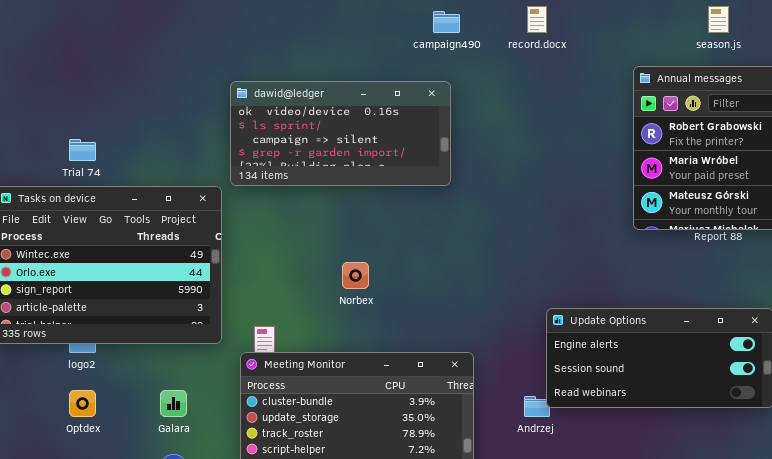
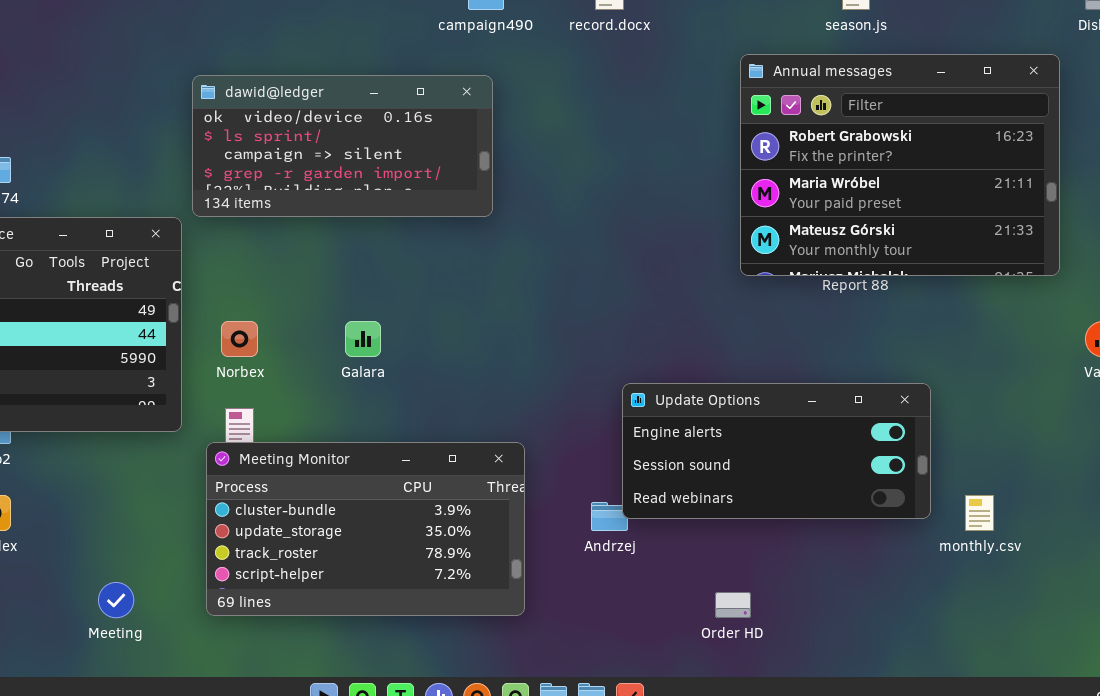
Norbex: [342,262,369,289] -> [221,321,258,357], moved
Galara: [160,390,187,417] -> [345,321,381,357], moved

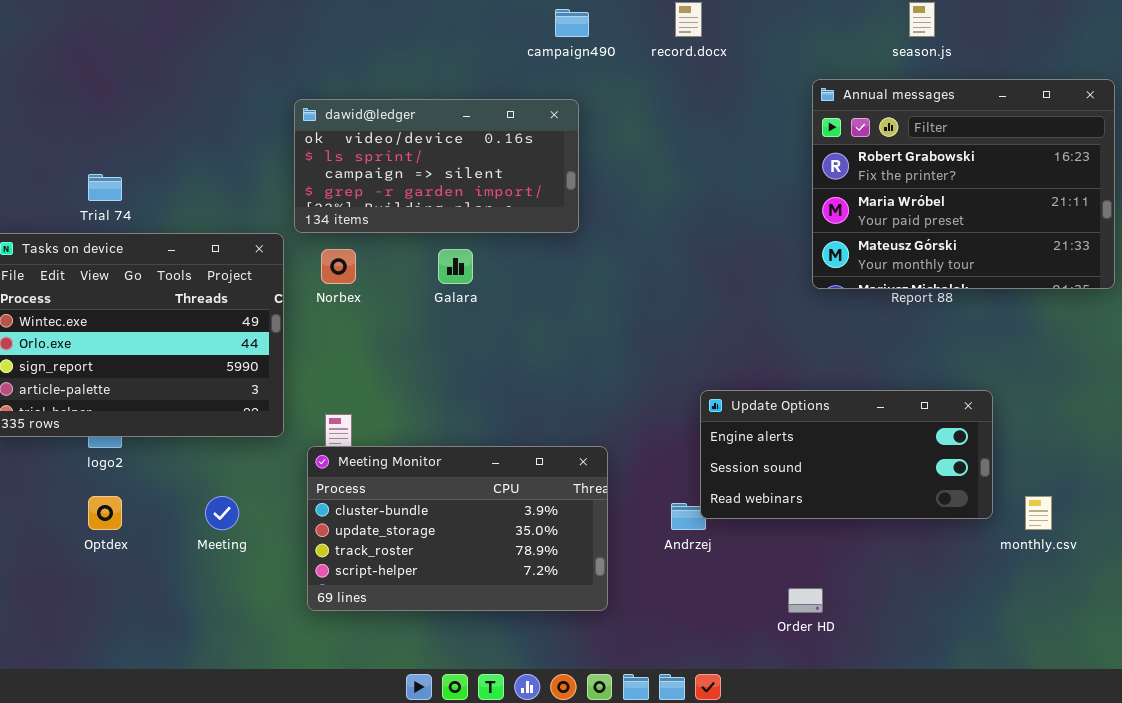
Norbex: [221,321,258,357] -> [321,249,356,284], moved
Galara: [345,321,381,357] -> [438,249,473,284], moved
Meeting: [98,582,134,618] -> [205,496,239,530], moved

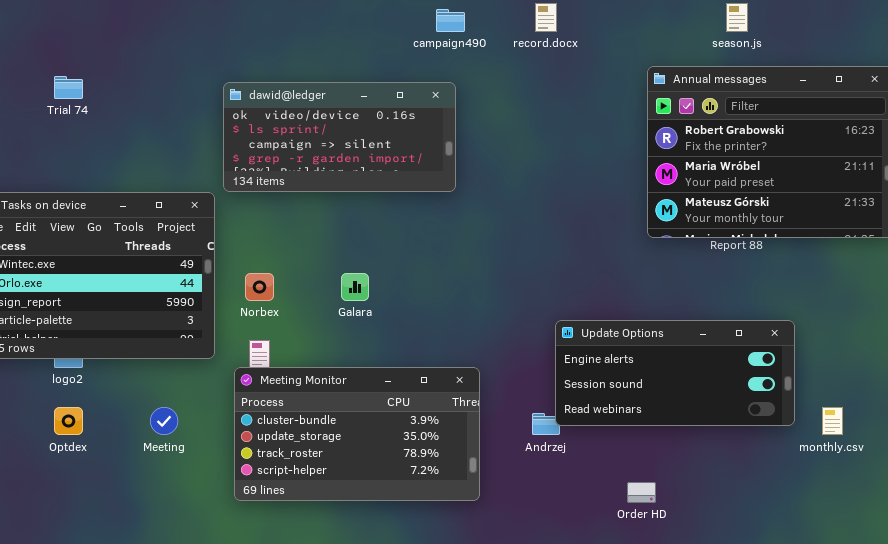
Trial 74: [88,174,122,201] -> [54,76,83,99], moved
Norbex: [321,249,356,284] -> [245,273,274,301], moved
Galara: [438,249,473,284] -> [341,273,369,301], moved

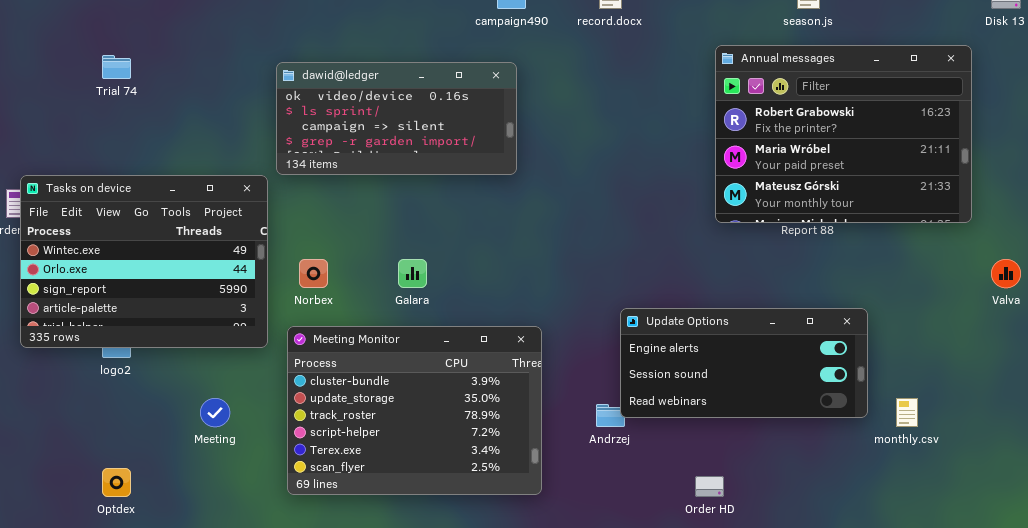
Meeting Monitor: [234,367,480,501] -> [287,326,542,495], resized
Optdex: [54,407,83,435] -> [102,468,131,497], moved

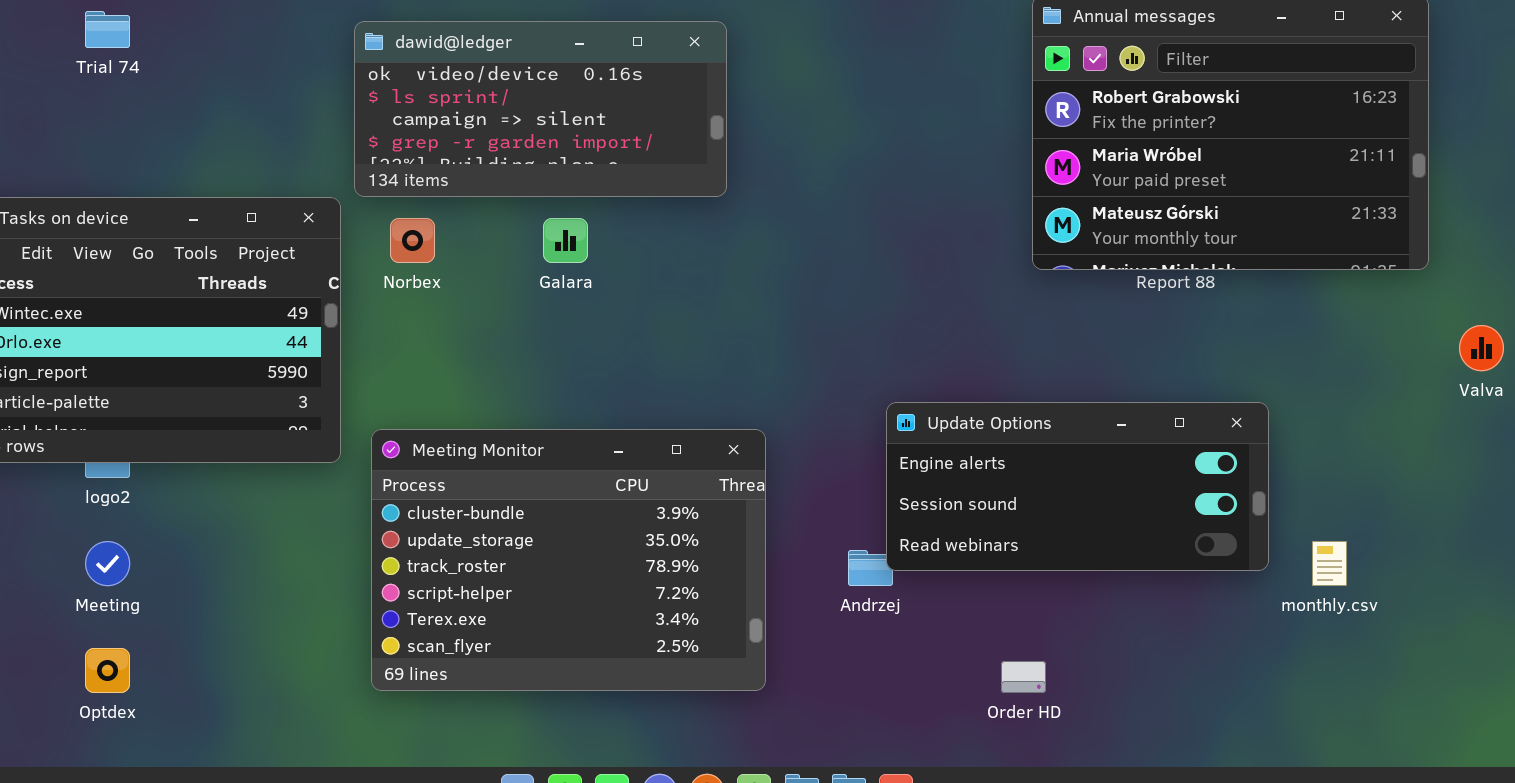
Norbex: [299,259,328,288] -> [390,218,435,263], moved
Galara: [398,259,427,288] -> [543,218,588,263], moved
Meeting: [200,398,230,427] -> [85,541,130,586], moved

